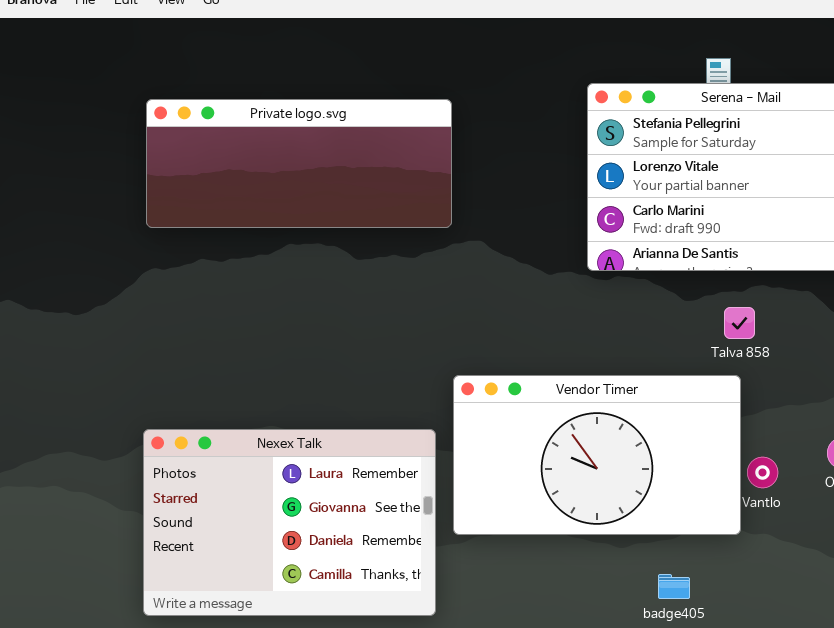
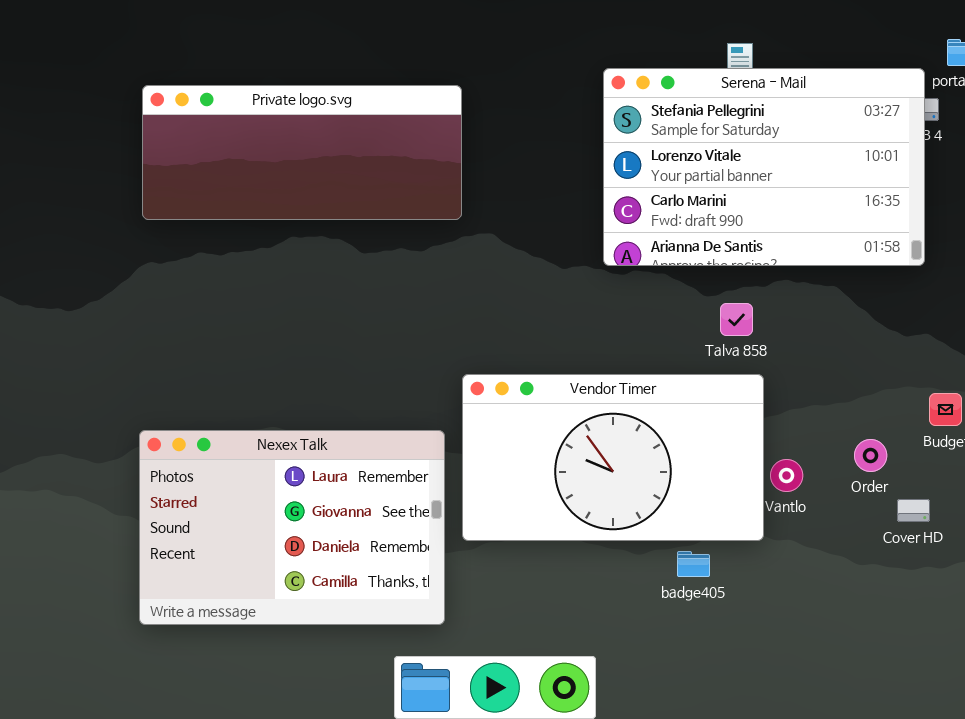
Talva 858: [724,307,755,339] -> [720,303,753,336], moved
badge405: [658,574,690,599] -> [677,551,710,577], moved

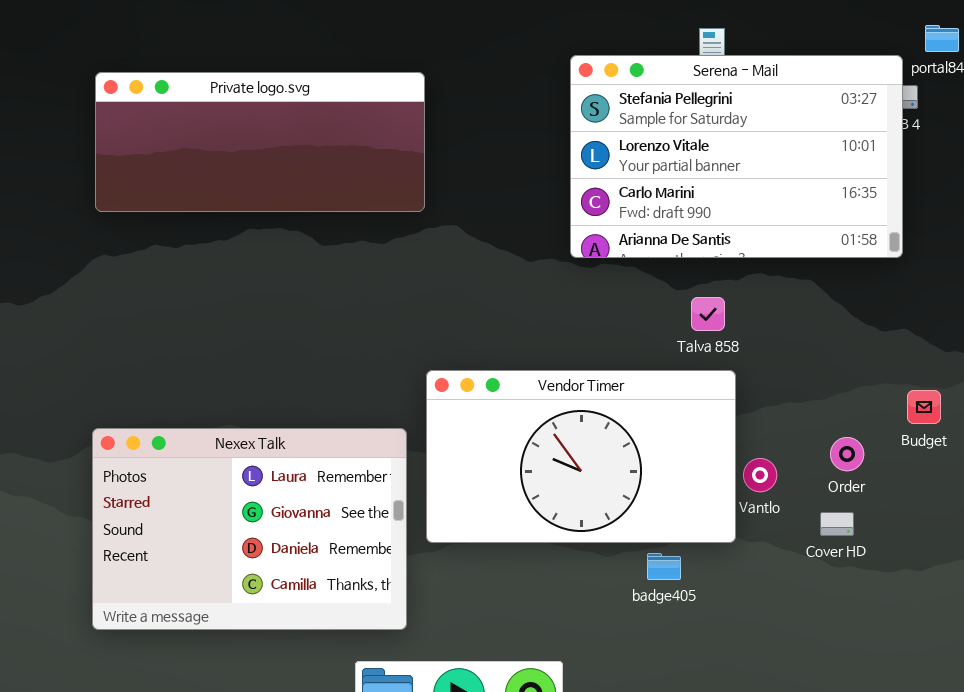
Cover HD: [897,499,930,522] -> [820,512,854,536], moved

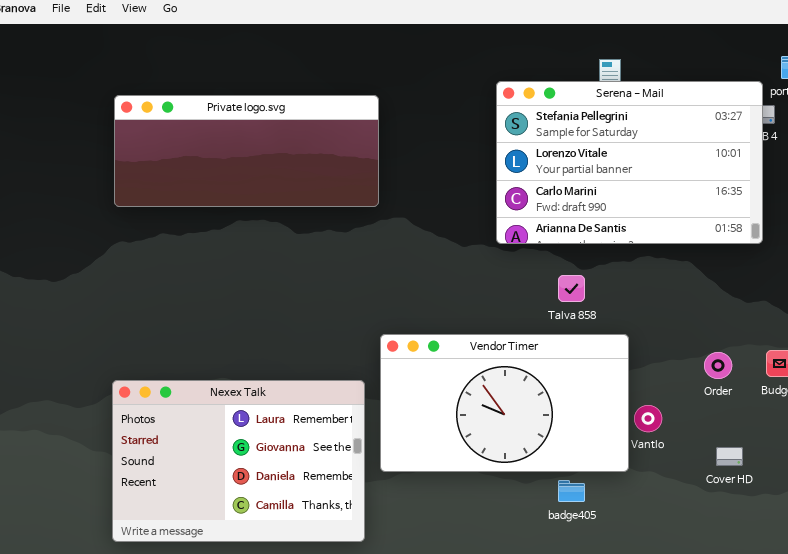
Talva 858: [691,297,725,331] -> [558,275,585,302], moved
Order: [830,437,864,471] -> [704,352,732,379], moved
Cover HD: [820,512,854,536] -> [716,447,743,466], moved

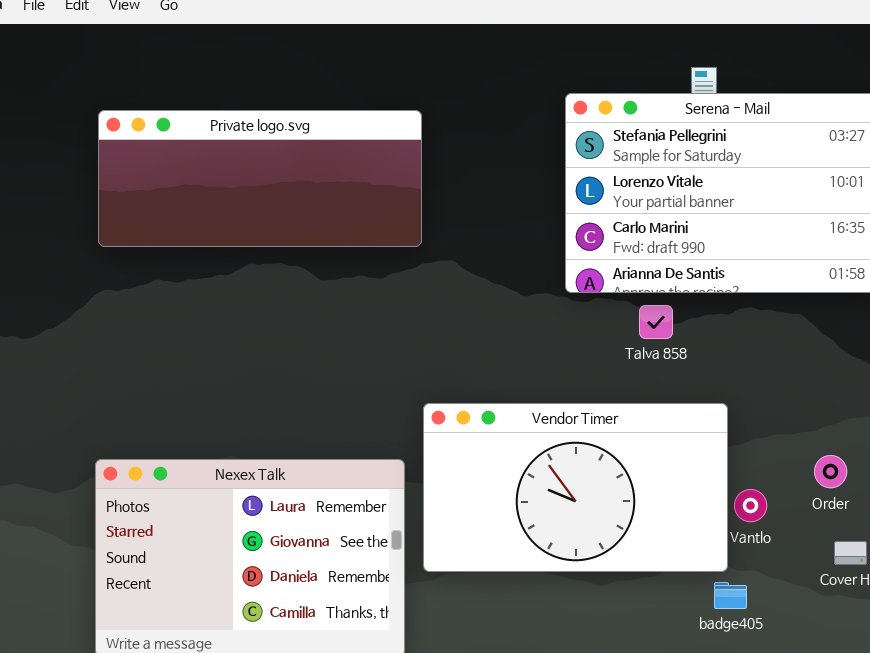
Talva 858: [558,275,585,302] -> [639,305,673,339], moved
Order: [704,352,732,379] -> [814,455,847,488], moved
badge405: [558,480,585,502] -> [714,582,747,609], moved

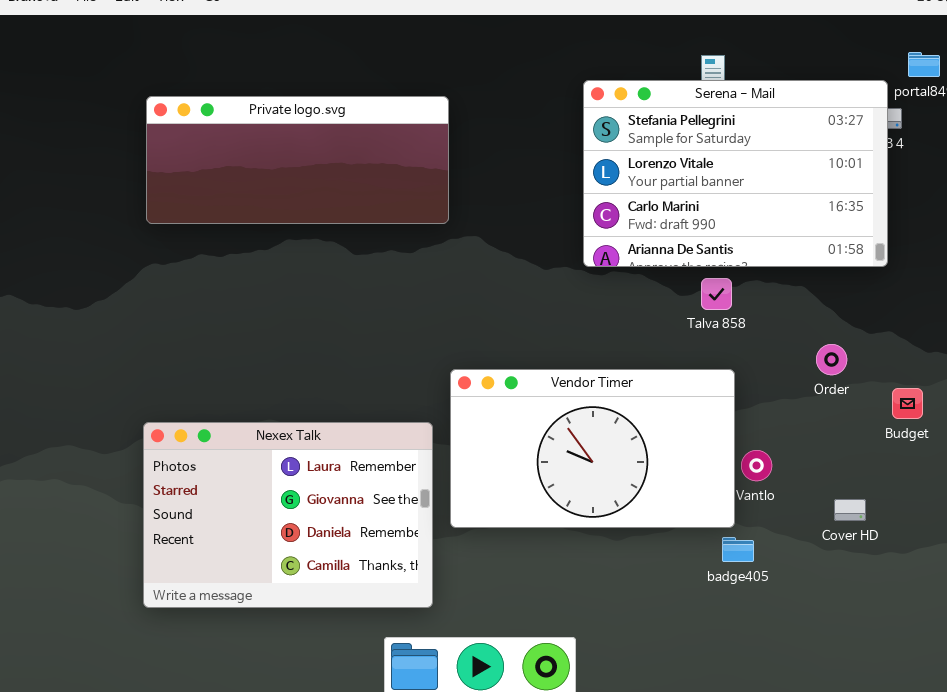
Talva 858: [639,305,673,339] -> [701,278,732,310], moved
Order: [814,455,847,488] -> [816,344,847,375], moved

